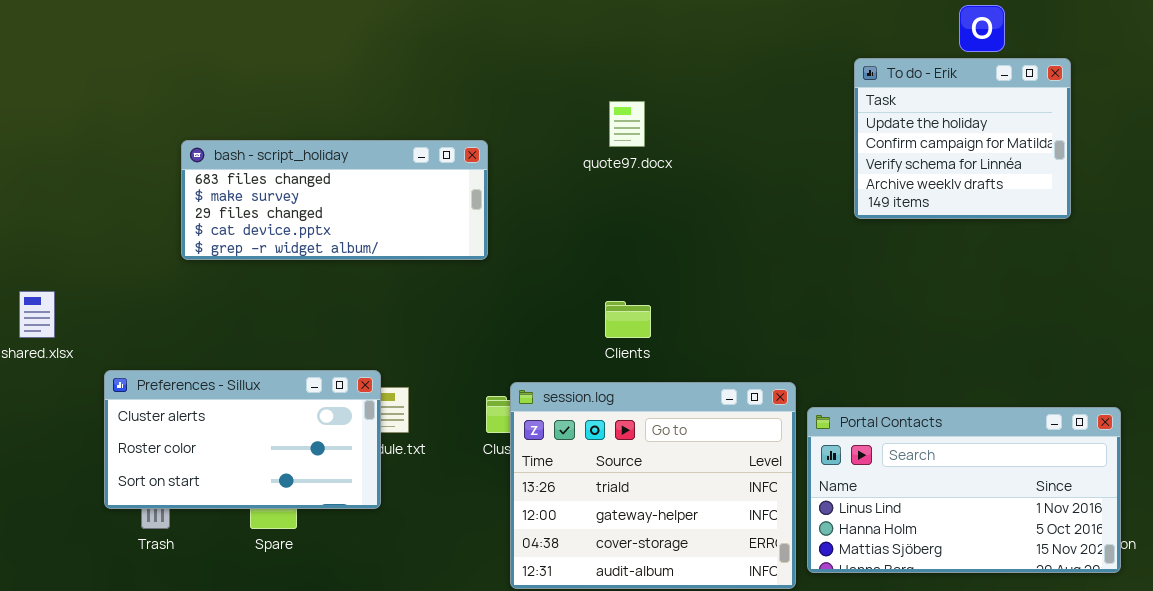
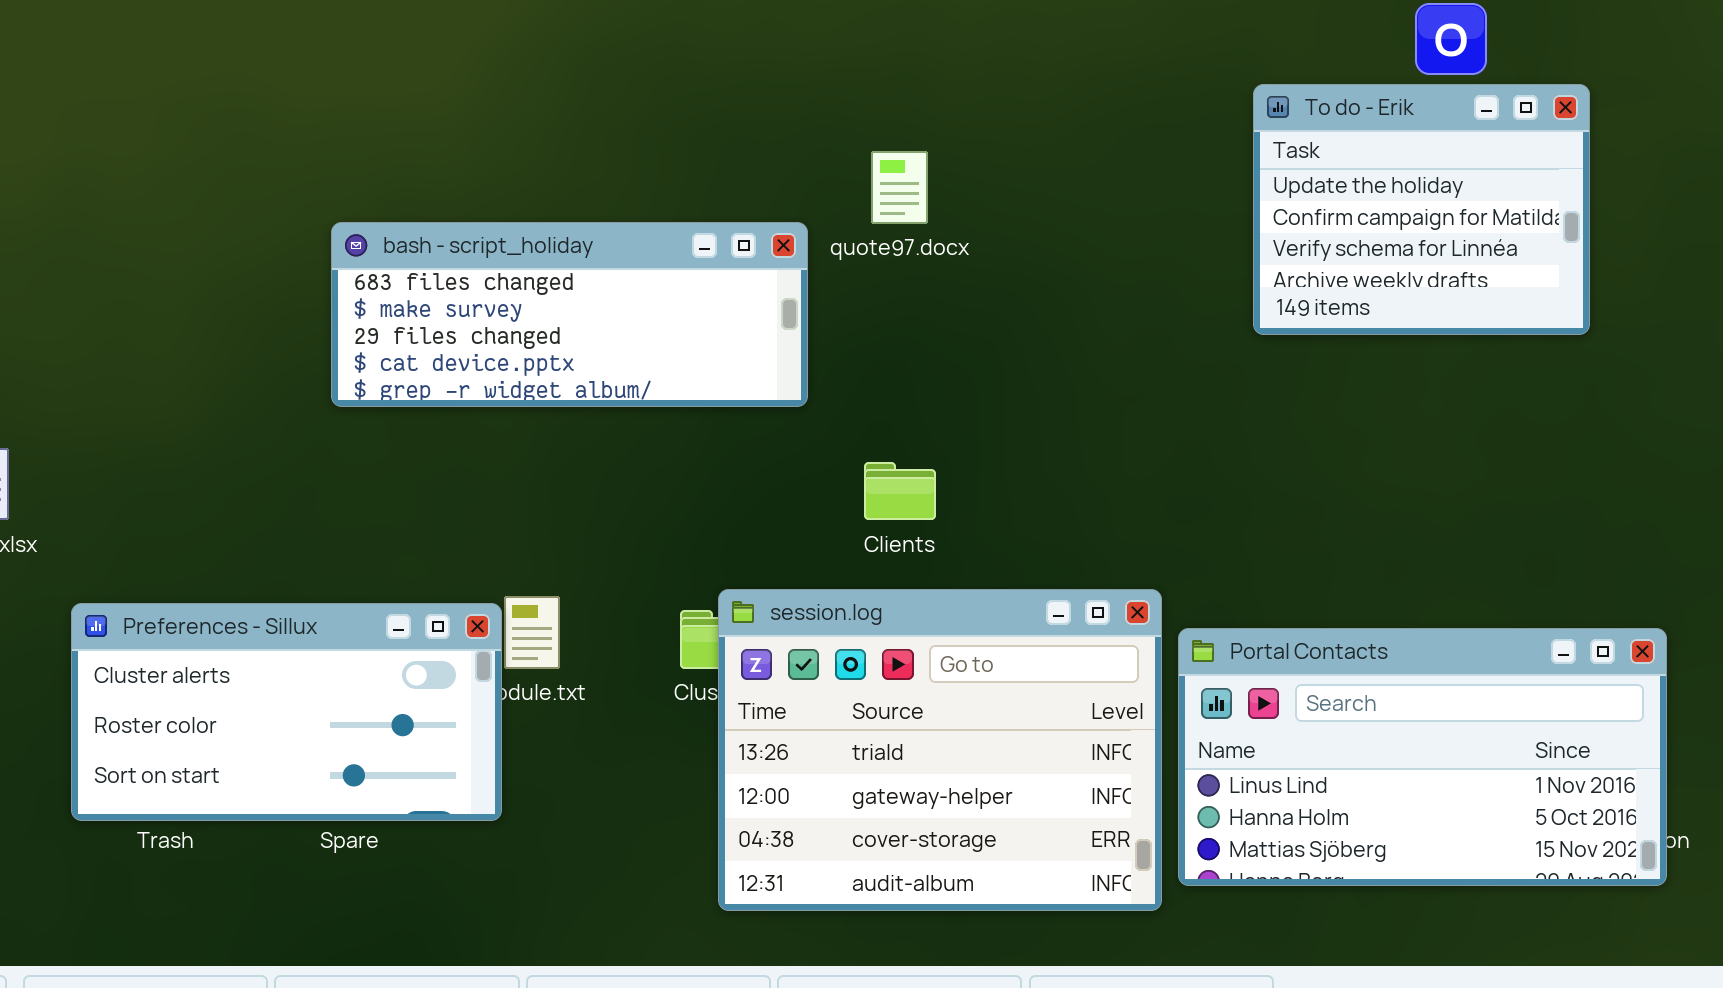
bash - script_holiday: [181,140,488,260] -> [331,222,808,407], moved
Preferences - Sillux: [104,370,381,509] -> [71,603,502,821], moved

